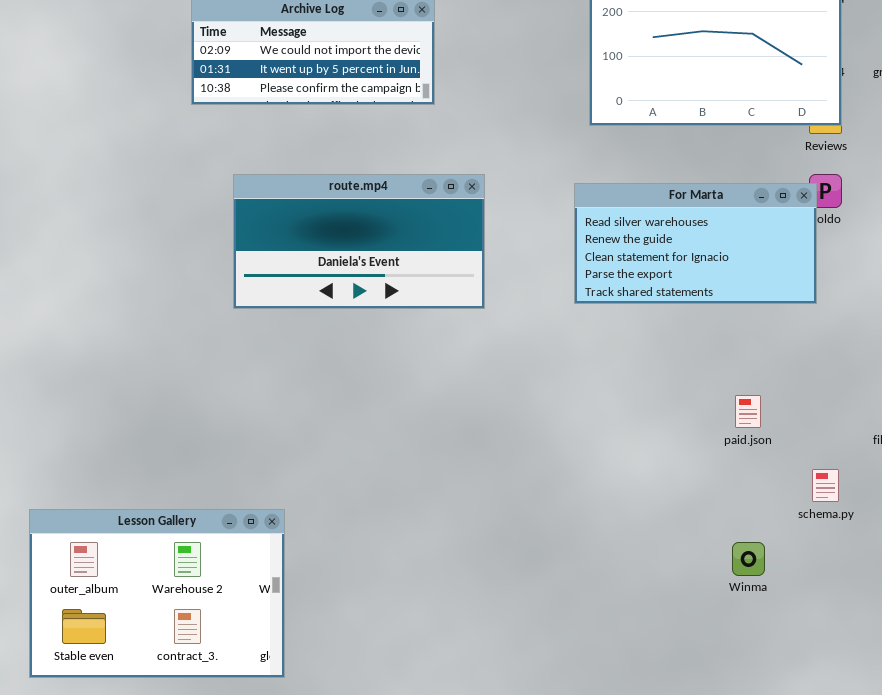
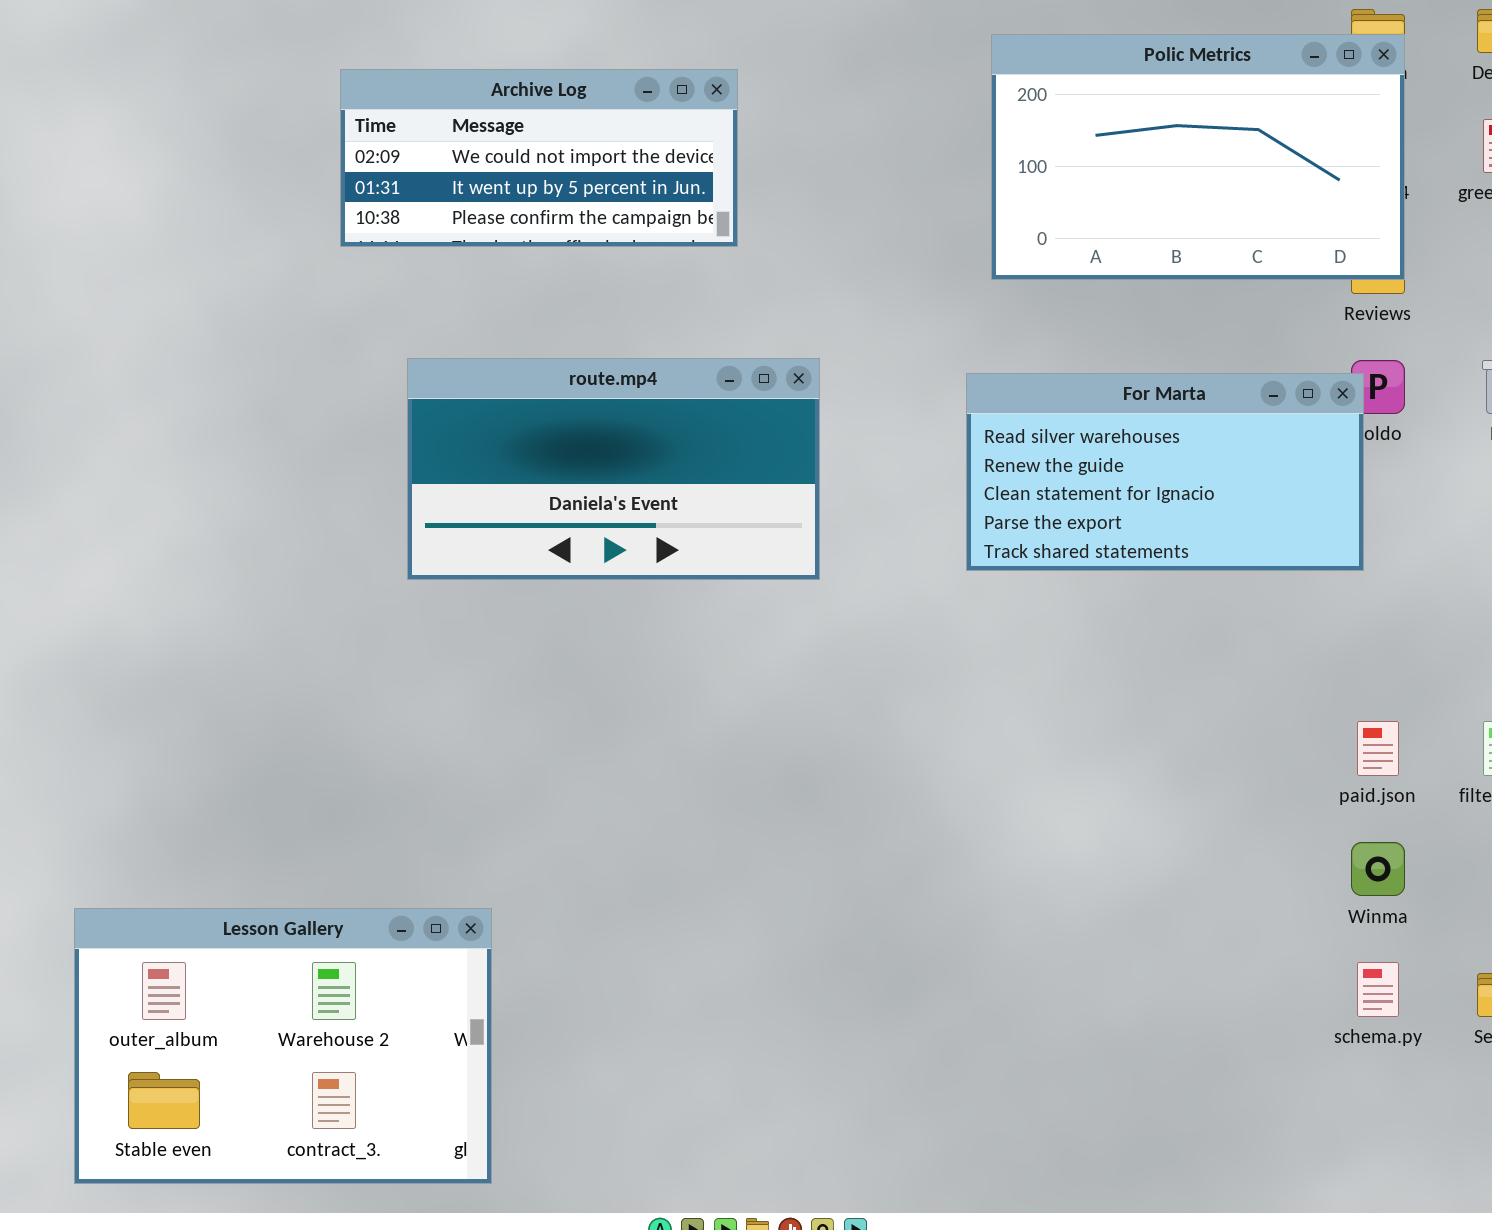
paid.json: [735,395,761,428] -> [1357,721,1399,776], moved
schema.py: [812,469,839,502] -> [1357,962,1399,1017], moved
Winma: [732,542,765,576] -> [1351,842,1405,896], moved

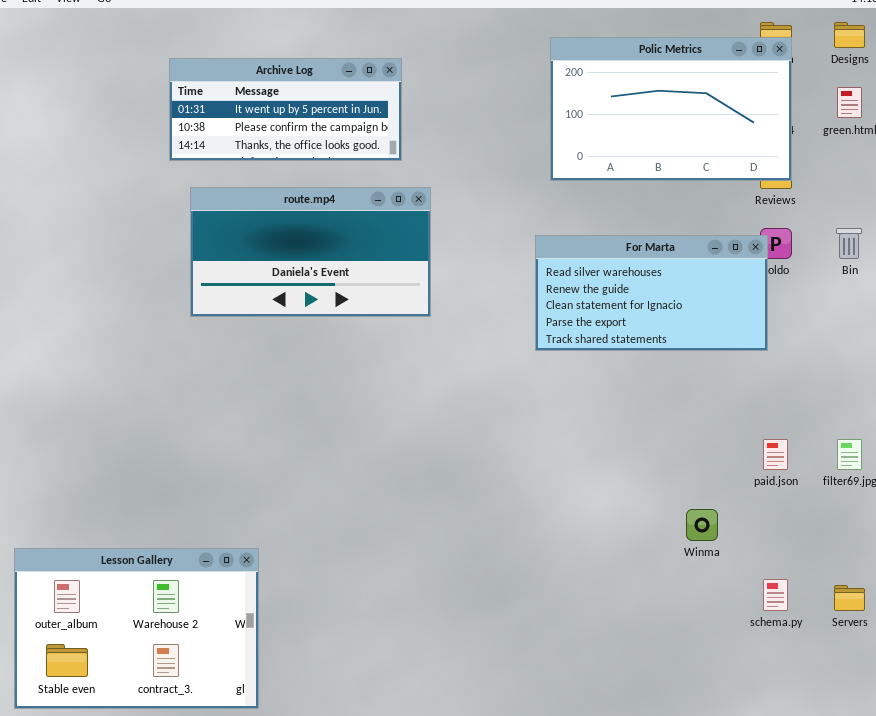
Archive Log: [340,69,738,247] -> [169,58,402,161], scrolled down 1 row
route.mp4: [407,358,820,580] -> [190,187,431,317], moved
Winma: [1351,842,1405,896] -> [686,509,718,541], moved

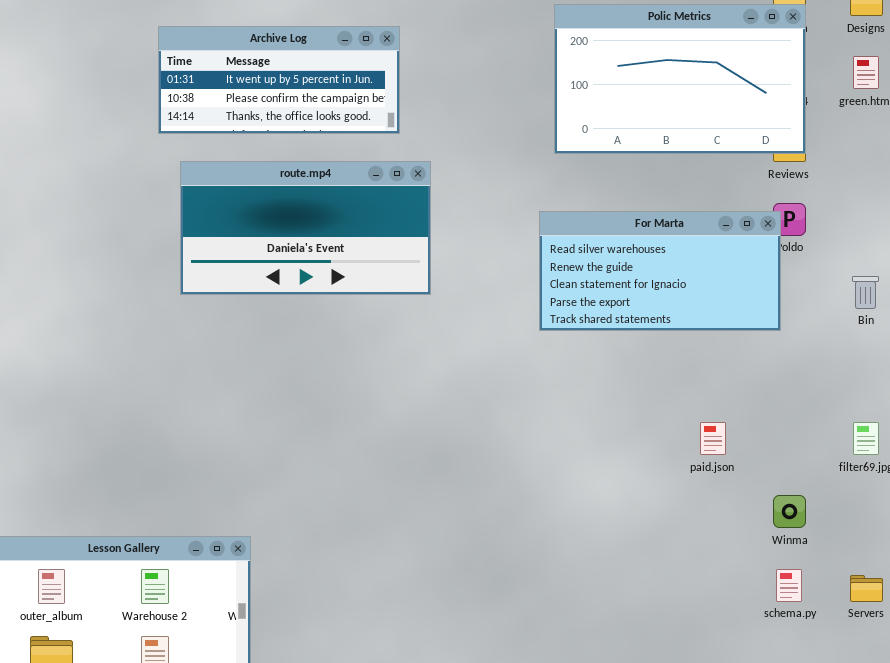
Bin: [836,228,862,259] -> [852,276,879,309], moved
paid.json: [763,439,788,470] -> [700,422,726,455], moved
Winma: [686,509,718,541] -> [773,495,806,528], moved

